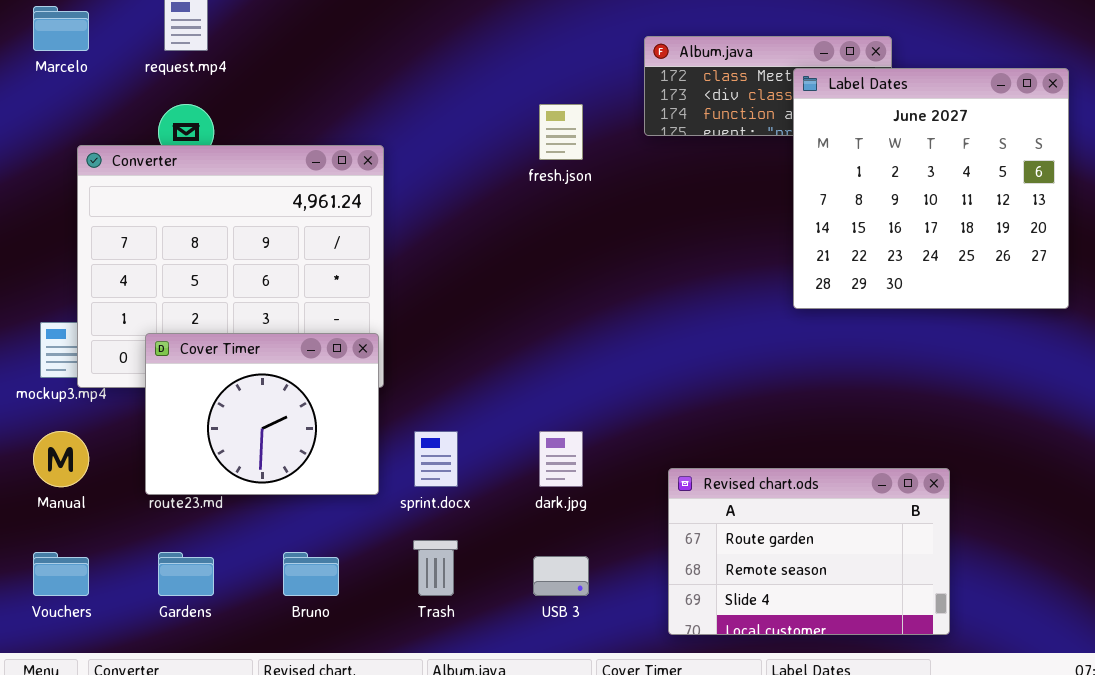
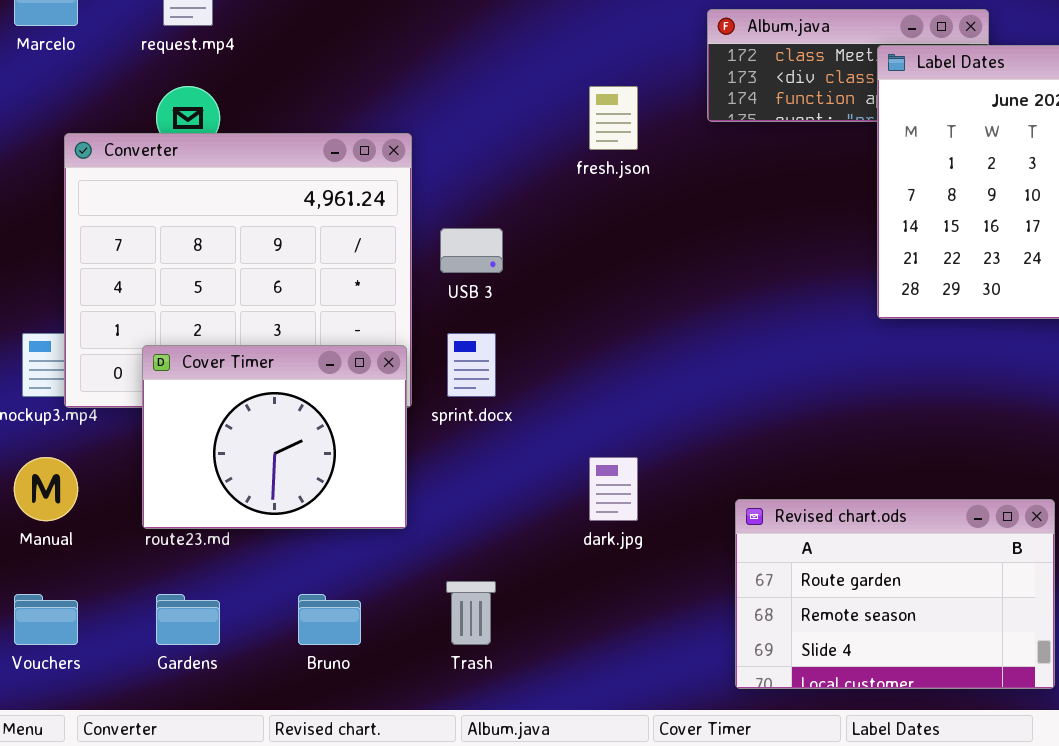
sprint.docx: [414,431,458,487] -> [447,333,496,397], moved
USB 3: [533,556,589,596] -> [440,228,503,273], moved

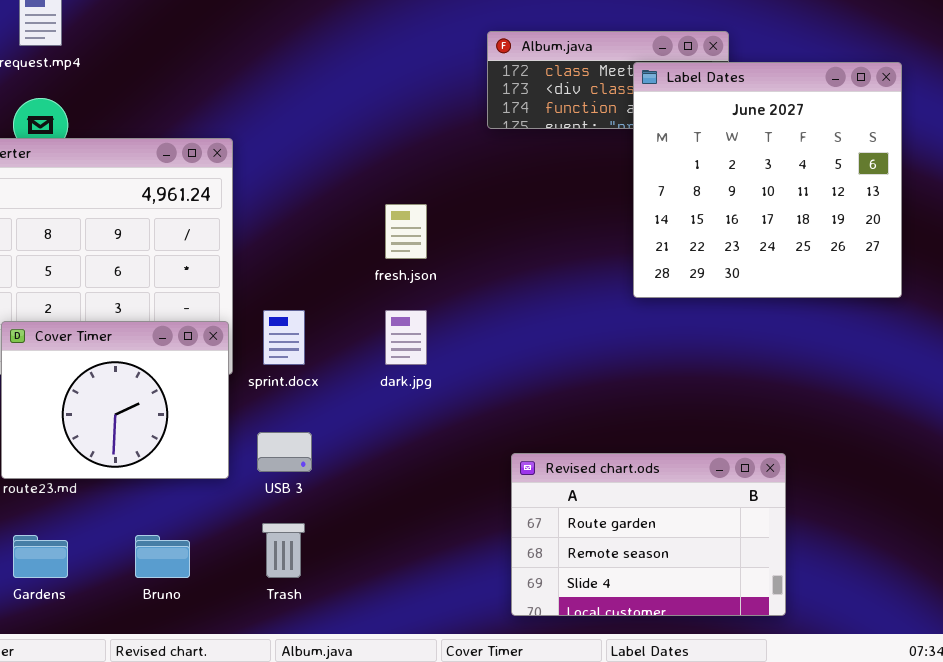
fresh.json: [589,86,638,150] -> [385,204,427,259], moved
USB 3: [440,228,503,273] -> [257,432,312,472], moved
dark.jpg: [589,457,638,521] -> [385,310,427,365], moved

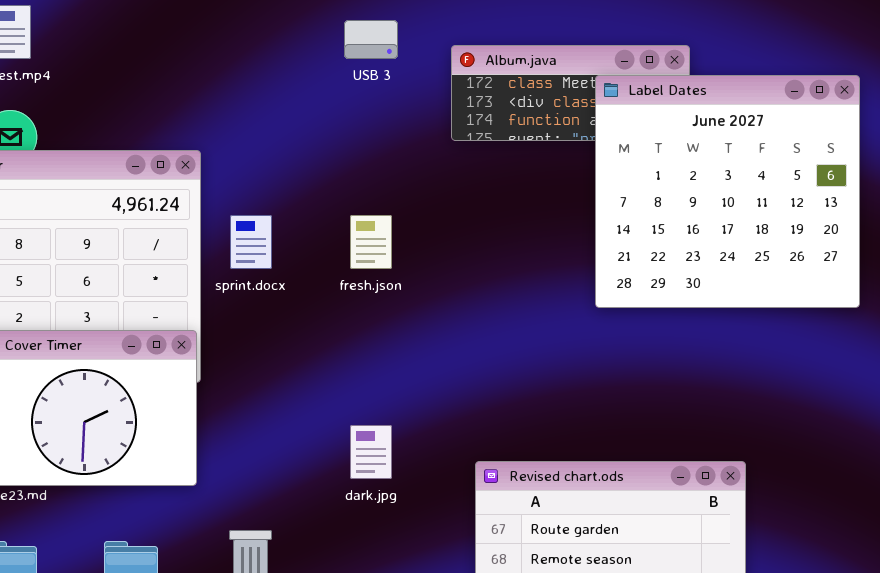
sprint.docx: [263,310,305,365] -> [230,215,272,269], moved
dark.jpg: [385,310,427,365] -> [350,425,392,479], moved
USB 3: [257,432,312,472] -> [344,20,398,59], moved

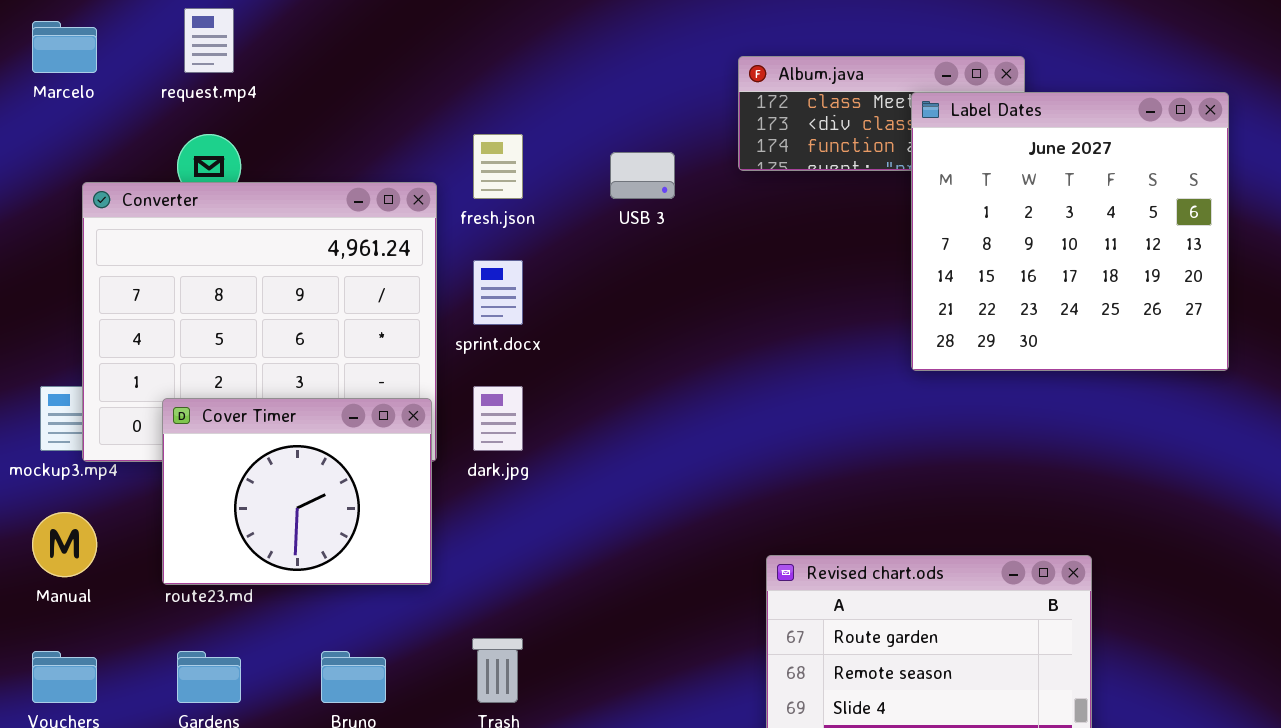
USB 3: [344,20,398,59] -> [610,152,675,199], moved
fresh.json: [350,215,392,269] -> [473,134,523,199], moved
dark.jpg: [350,425,392,479] -> [473,386,523,451], moved

